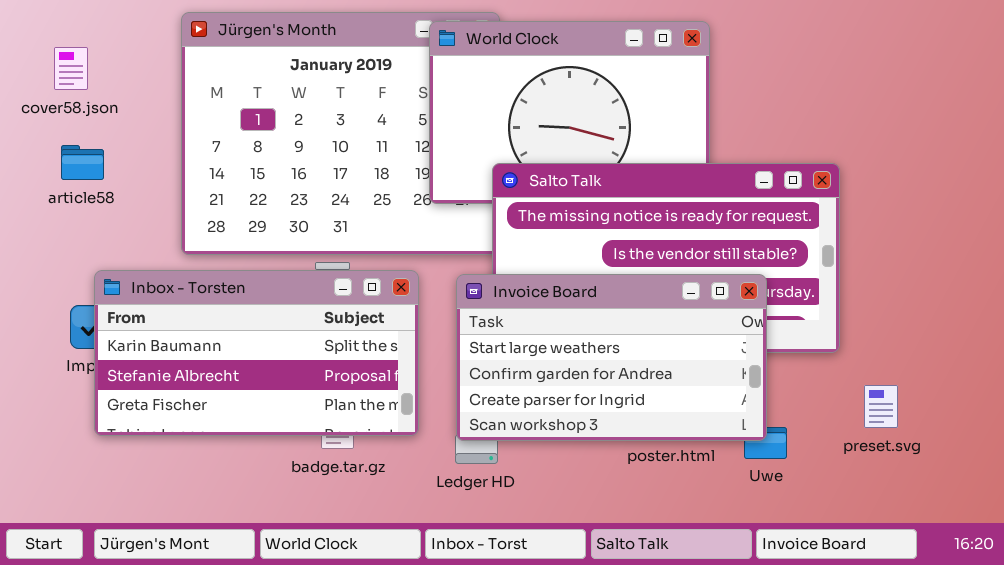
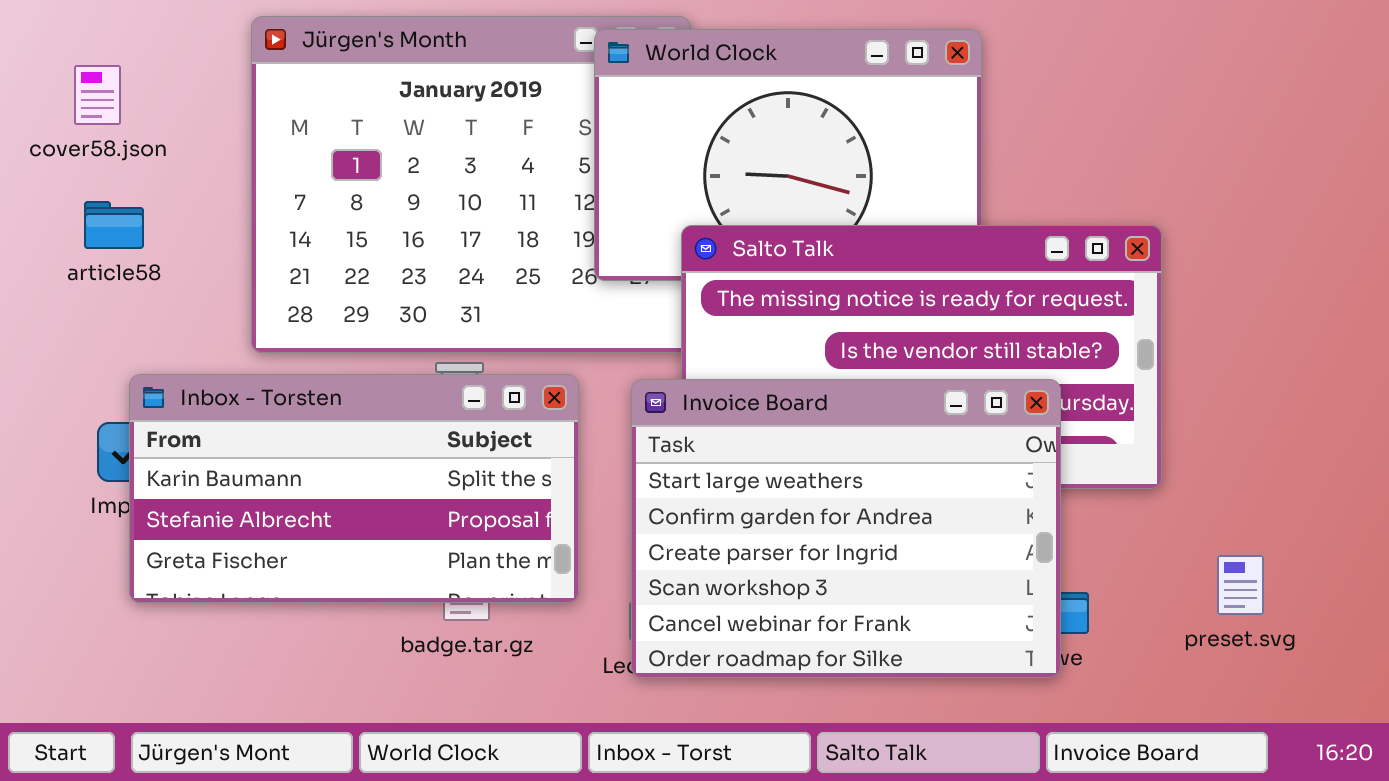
Invoice Board: [456,274,767,441] -> [631,379,1061,678], resized
preset.svg: [864,385,898,428] -> [1217,555,1264,615], moved

